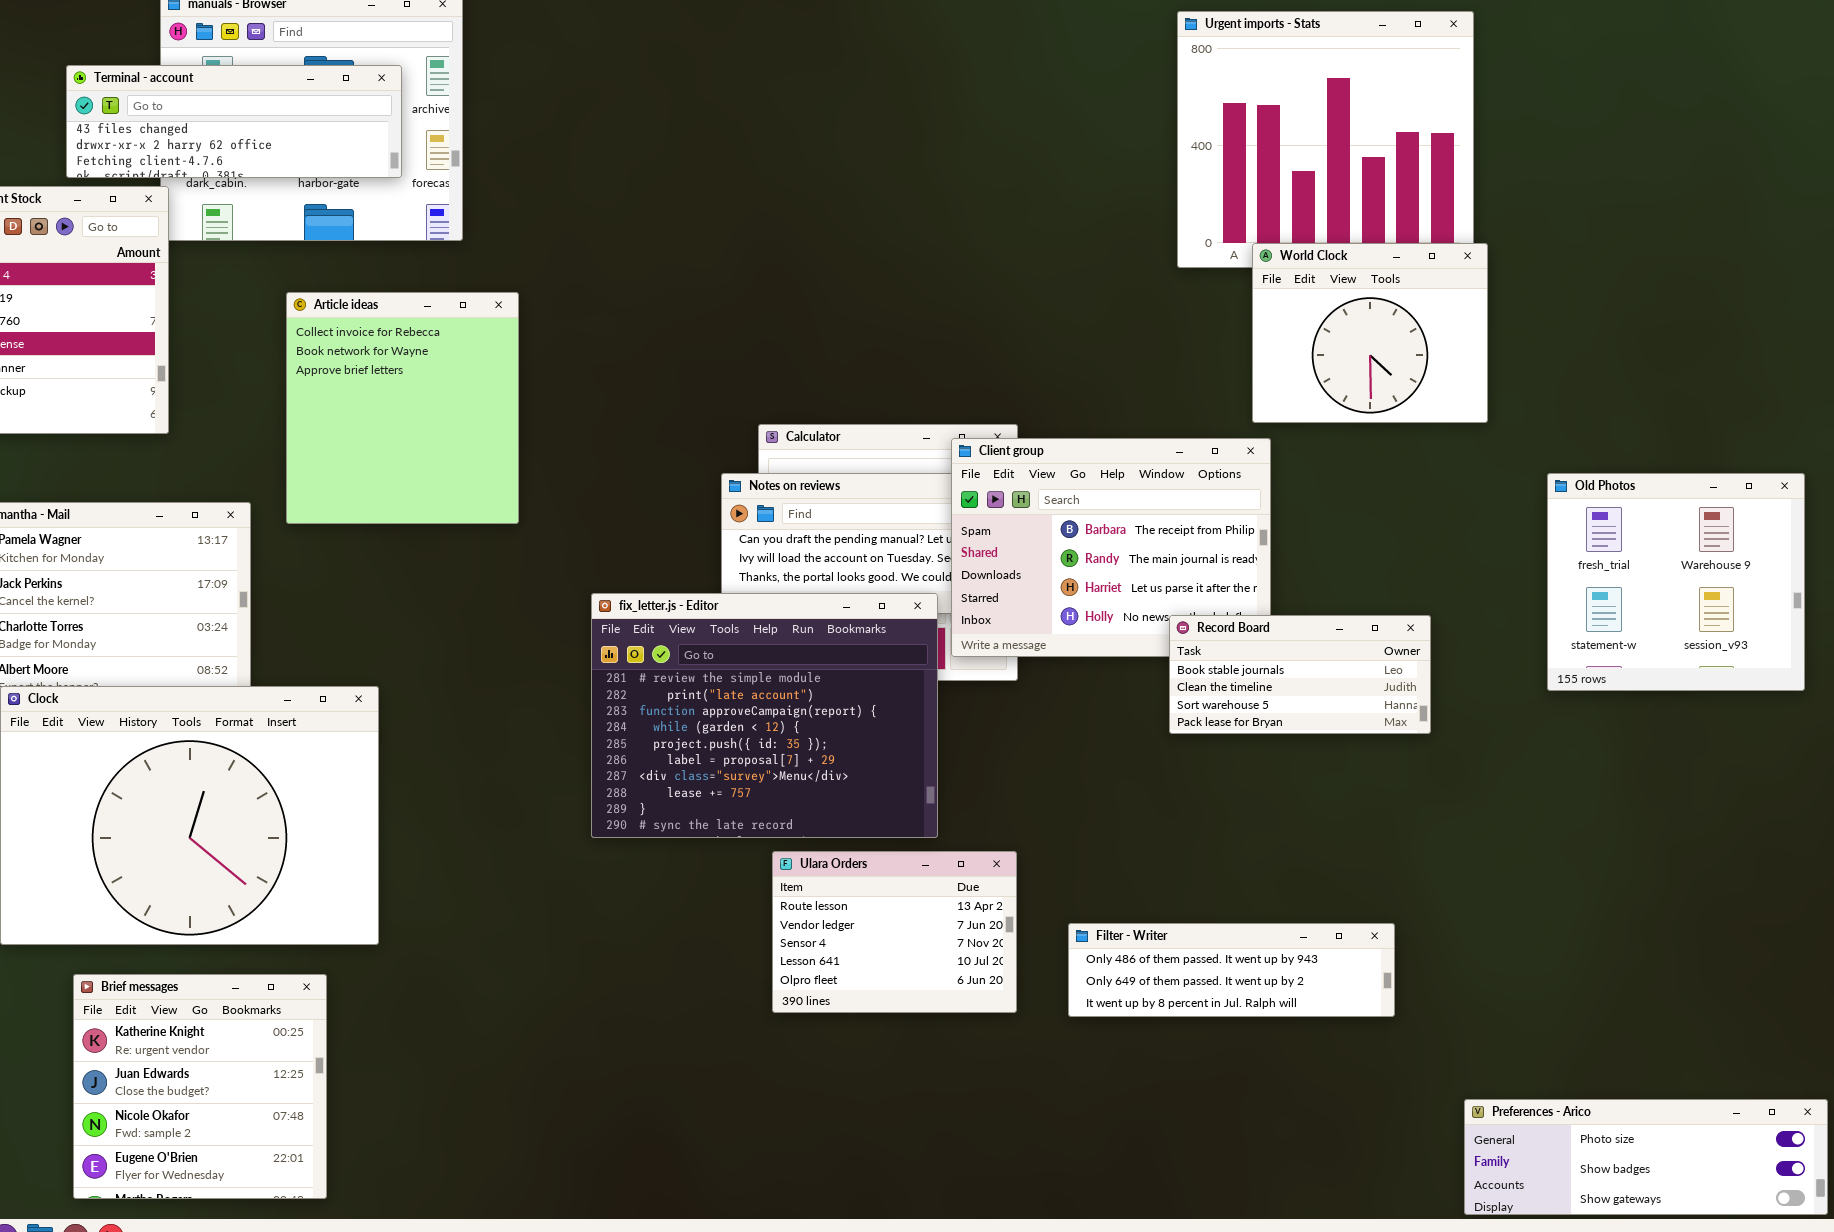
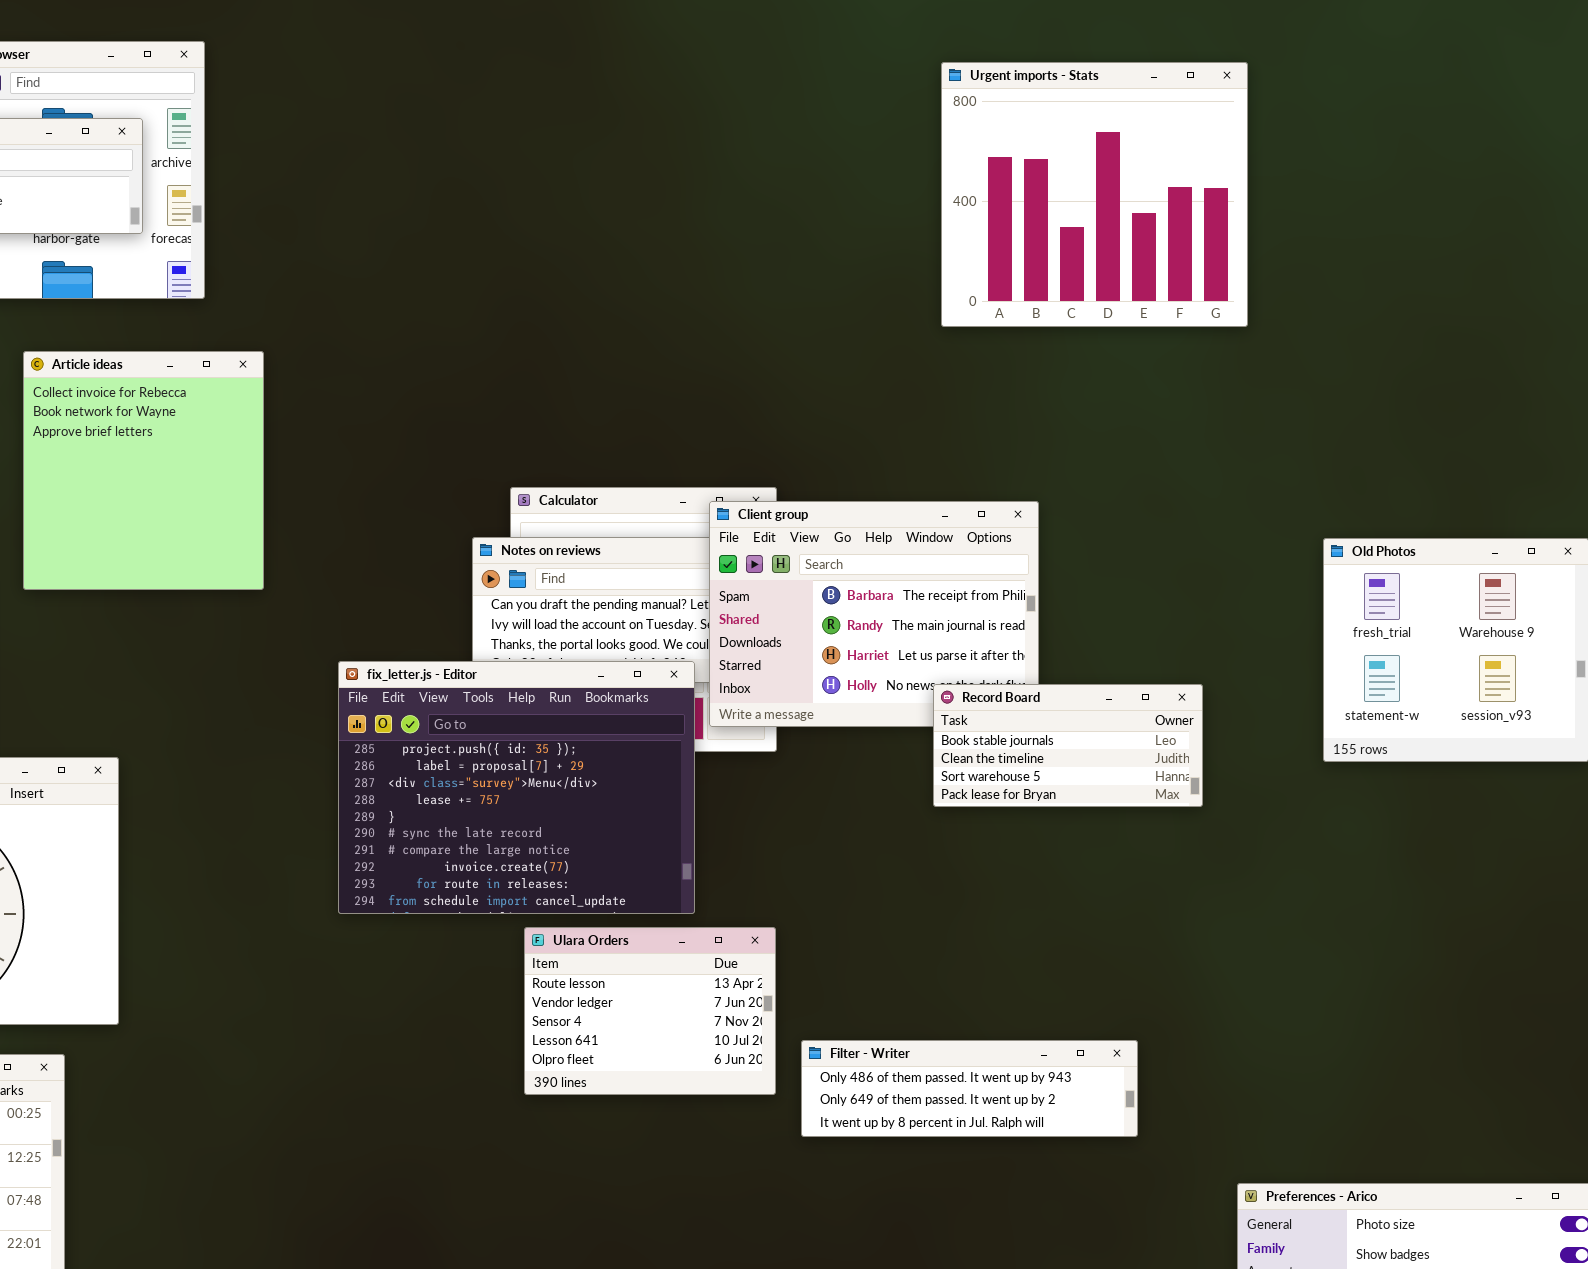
World Clock: [1252,243,1488,423] -> none, closed
fix_letter.js - Editor: [591,593,938,838] -> [338,661,695,914], scrolled down 4 rows
Filter - Writer: [1068,923,1395,1017] -> [801,1040,1138,1137], moved

